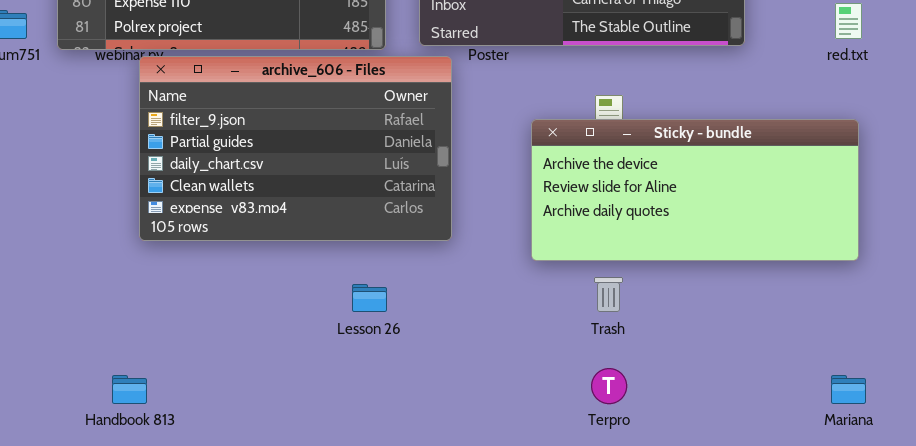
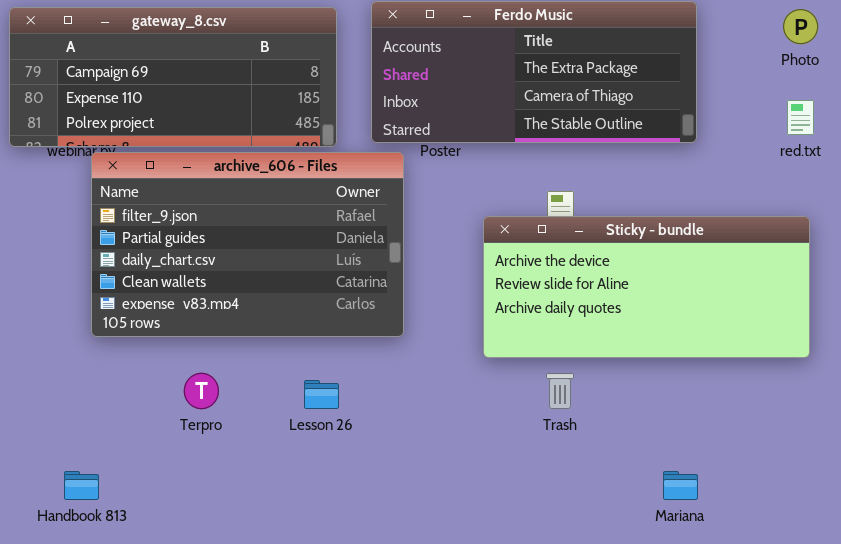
Terpro: [591,368,627,404] -> [184,373,219,409], moved
Mariana: [831,375,866,404] -> [663,471,698,500], moved

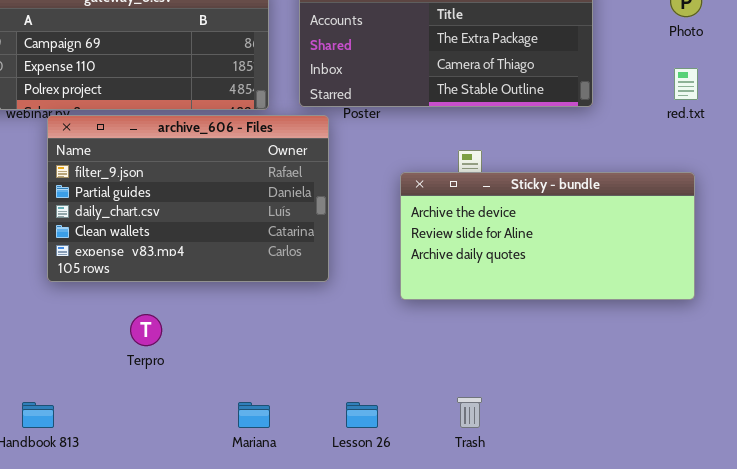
Trash: [546,373,574,409] -> [457,397,482,428], moved
Lesson 26: [304,380,339,409] -> [346,402,378,428], moved
Mariana: [663,471,698,500] -> [238,402,270,428], moved

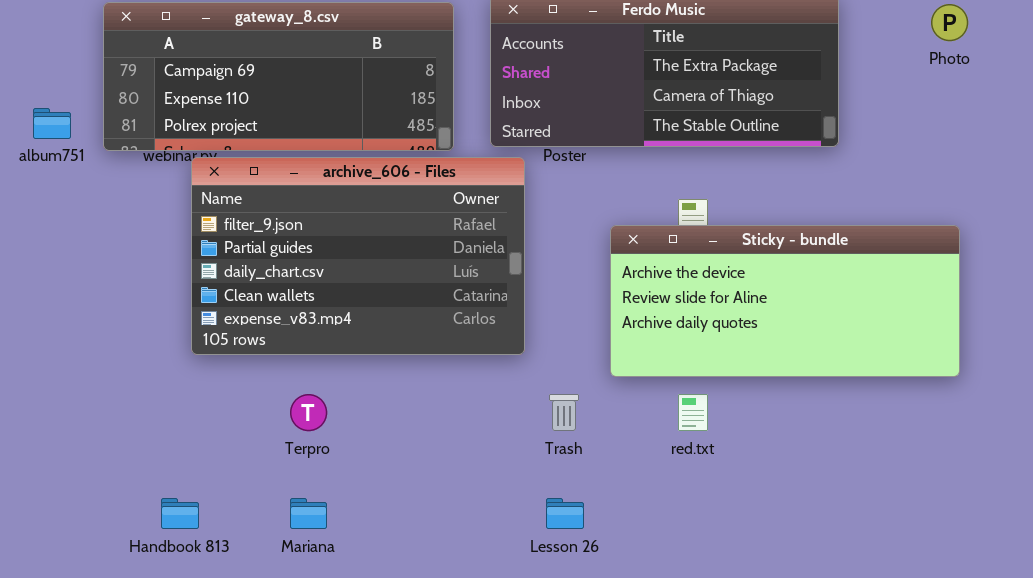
red.txt: [674,68,698,100] -> [678,394,708,431], moved
Trash: [457,397,482,428] -> [549,394,579,431], moved
Mariana: [238,402,270,428] -> [290,498,327,529], moved

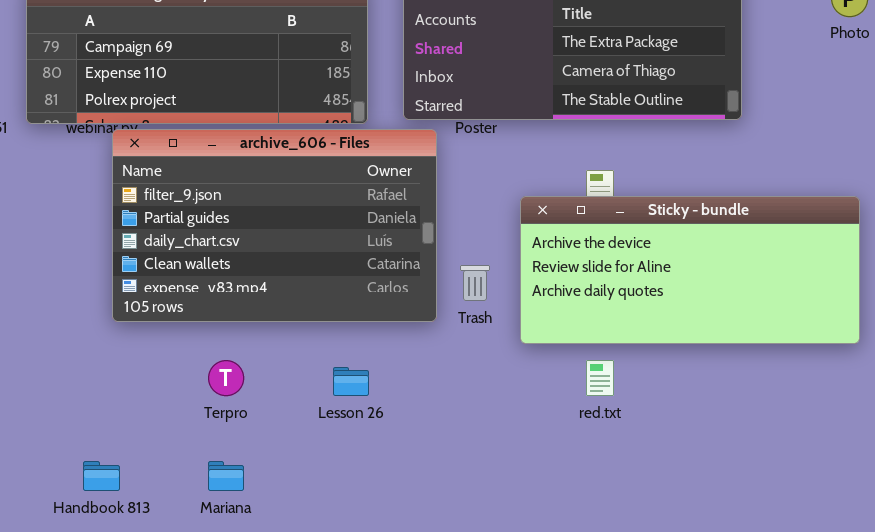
Trash: [549,394,579,431] -> [460,265,490,301], moved
Lesson 26: [546,498,584,529] -> [333,367,369,396], moved

